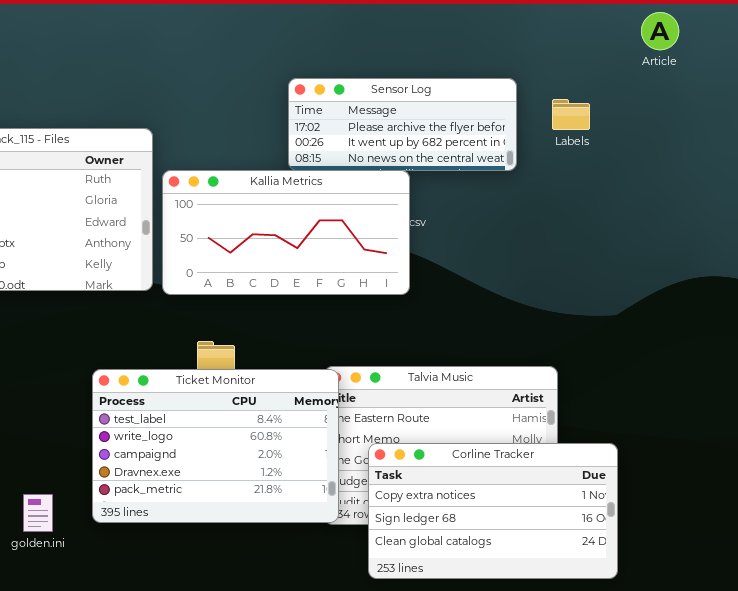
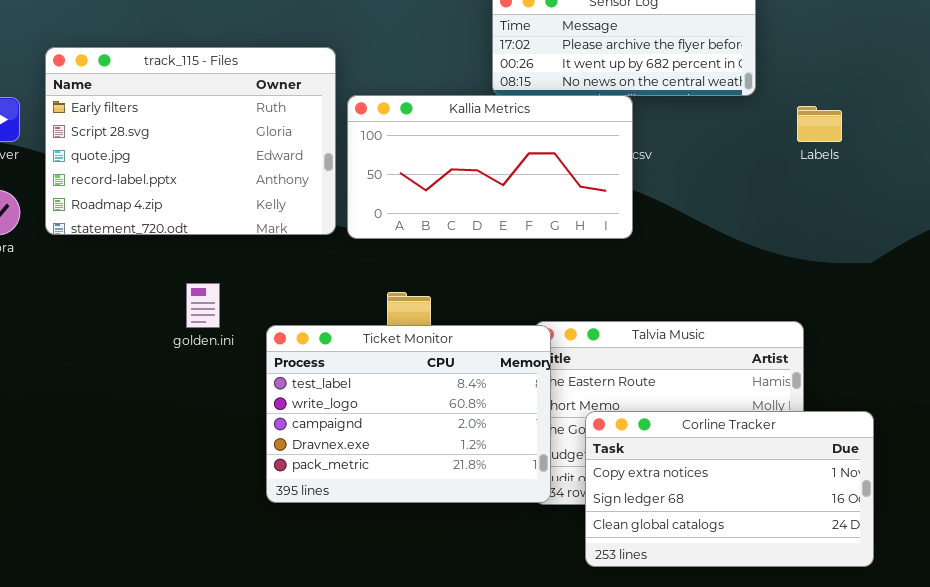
Labels: [552,99,590,130] -> [797,106,842,142], moved
golden.ini: [23,494,53,532] -> [186,283,220,328], moved

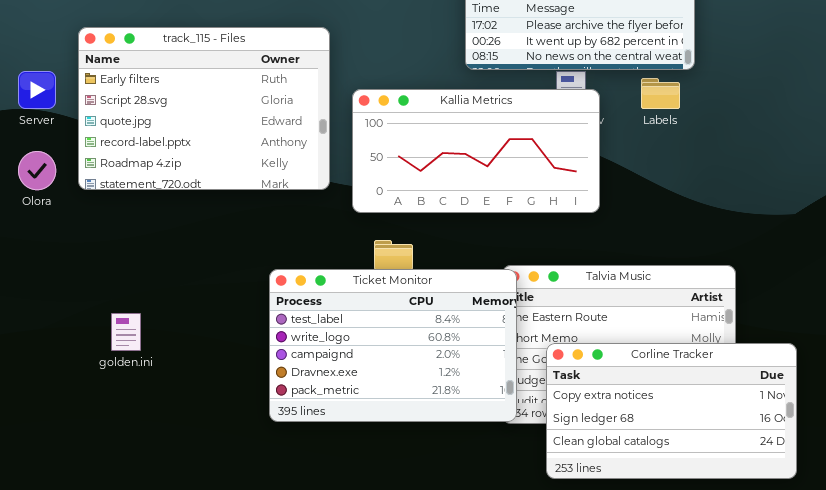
Kallia Metrics: [347,95,633,239] -> [352,89,600,213], moved
Labels: [797,106,842,142] -> [641,78,680,109], moved
golden.ini: [186,283,220,328] -> [111,313,141,351], moved

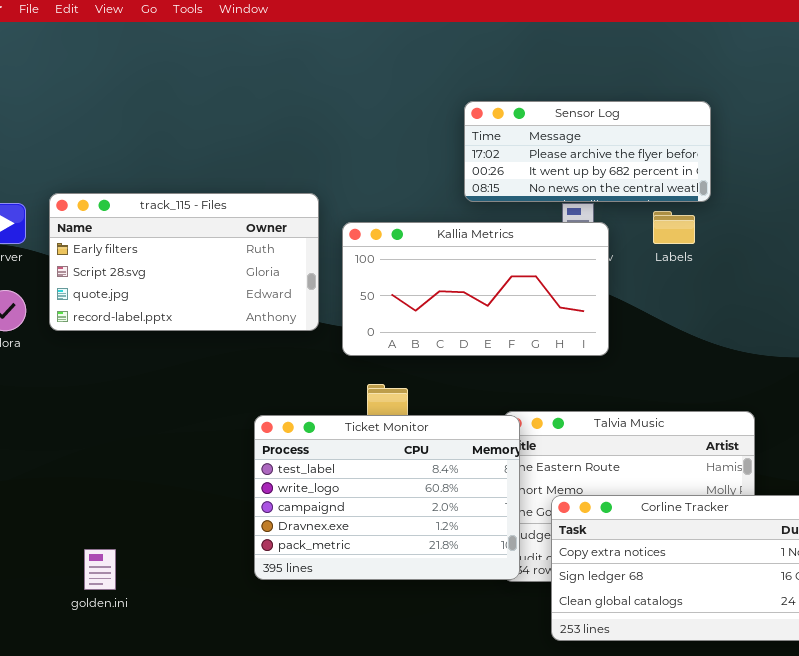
track_115 - Files: [78,27,330,190] -> [49,193,319,331], resized
golden.ini: [111,313,141,351] -> [84,549,116,590], moved

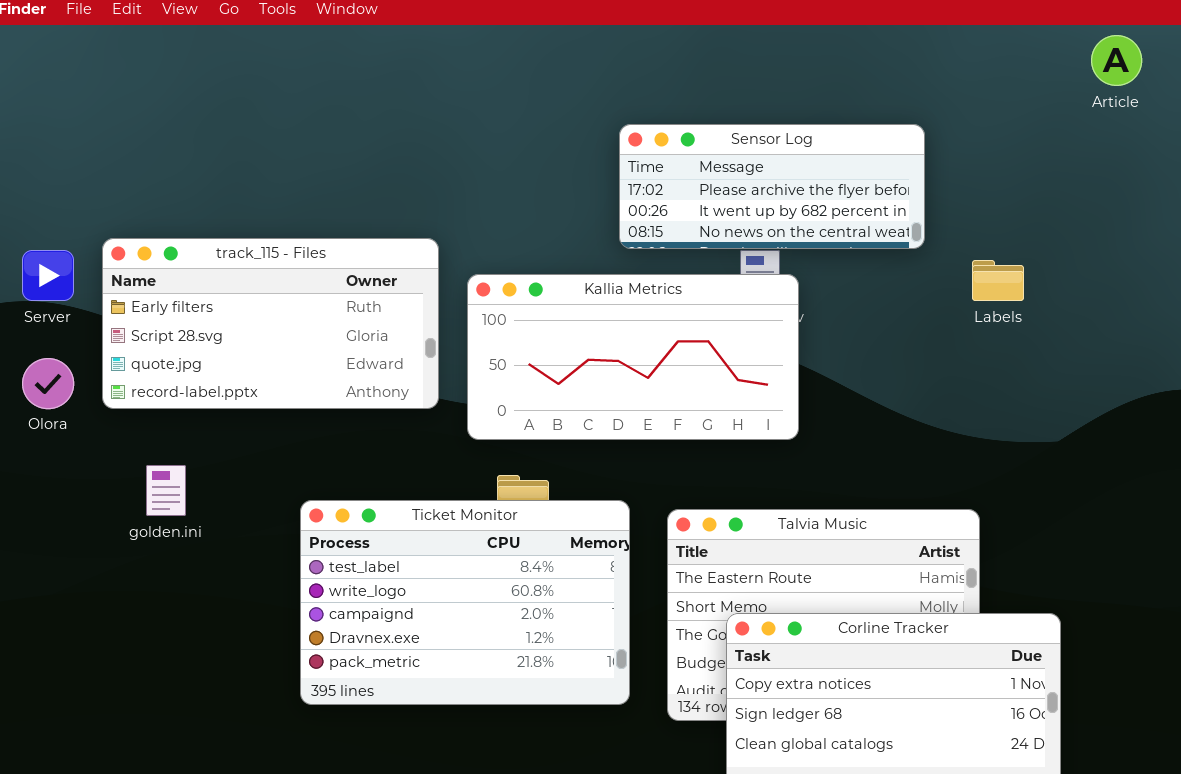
Labels: [653,211,695,244] -> [972,260,1024,301], moved
Ticket Monitor: [254,415,520,580] -> [300,500,630,705], moved
golden.ini: [84,549,116,590] -> [146,465,186,516], moved

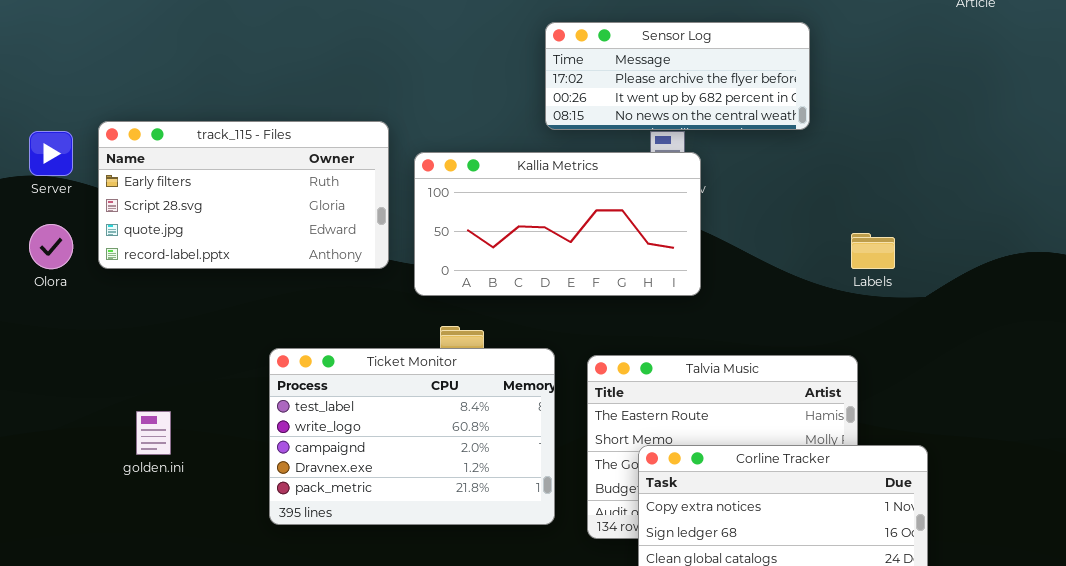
Labels: [972,260,1024,301] -> [851,233,895,269], moved
golden.ini: [146,465,186,516] -> [136,411,171,455], moved

